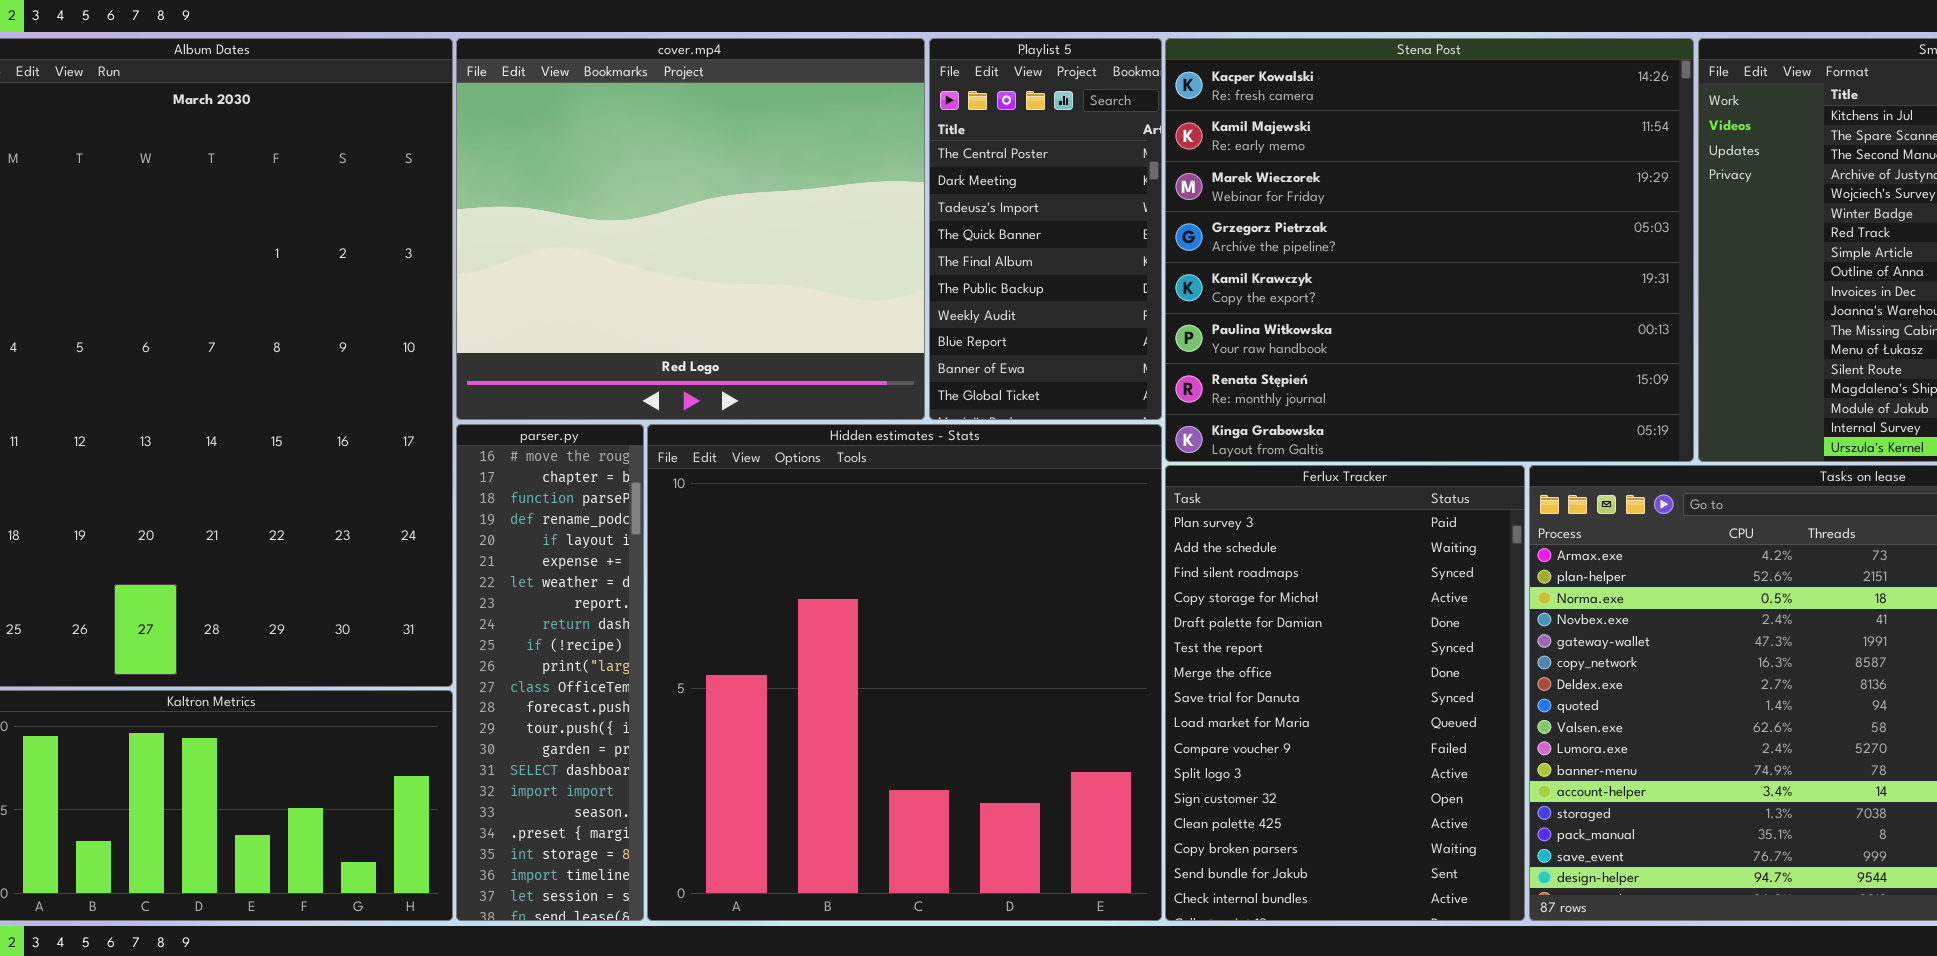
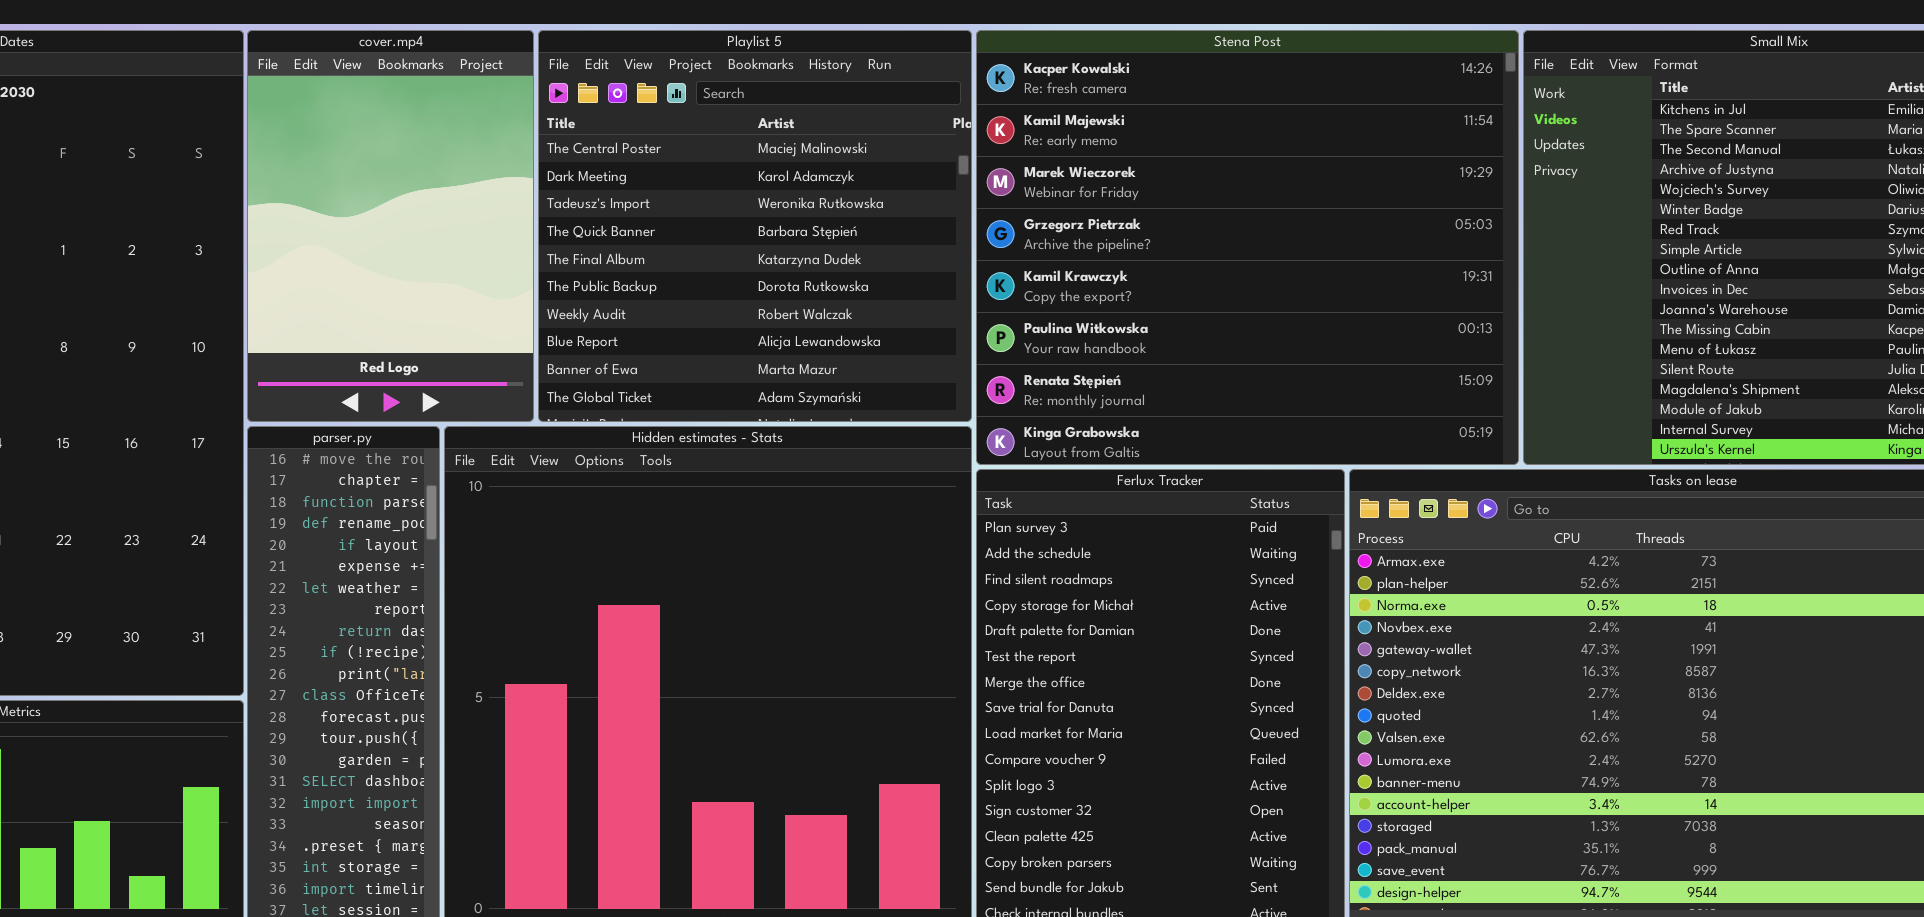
cover.mp4: [456,38,925,420] -> [247,30,534,422], resized
Playlist 5: [929,38,1162,420] -> [538,30,972,422], resized

